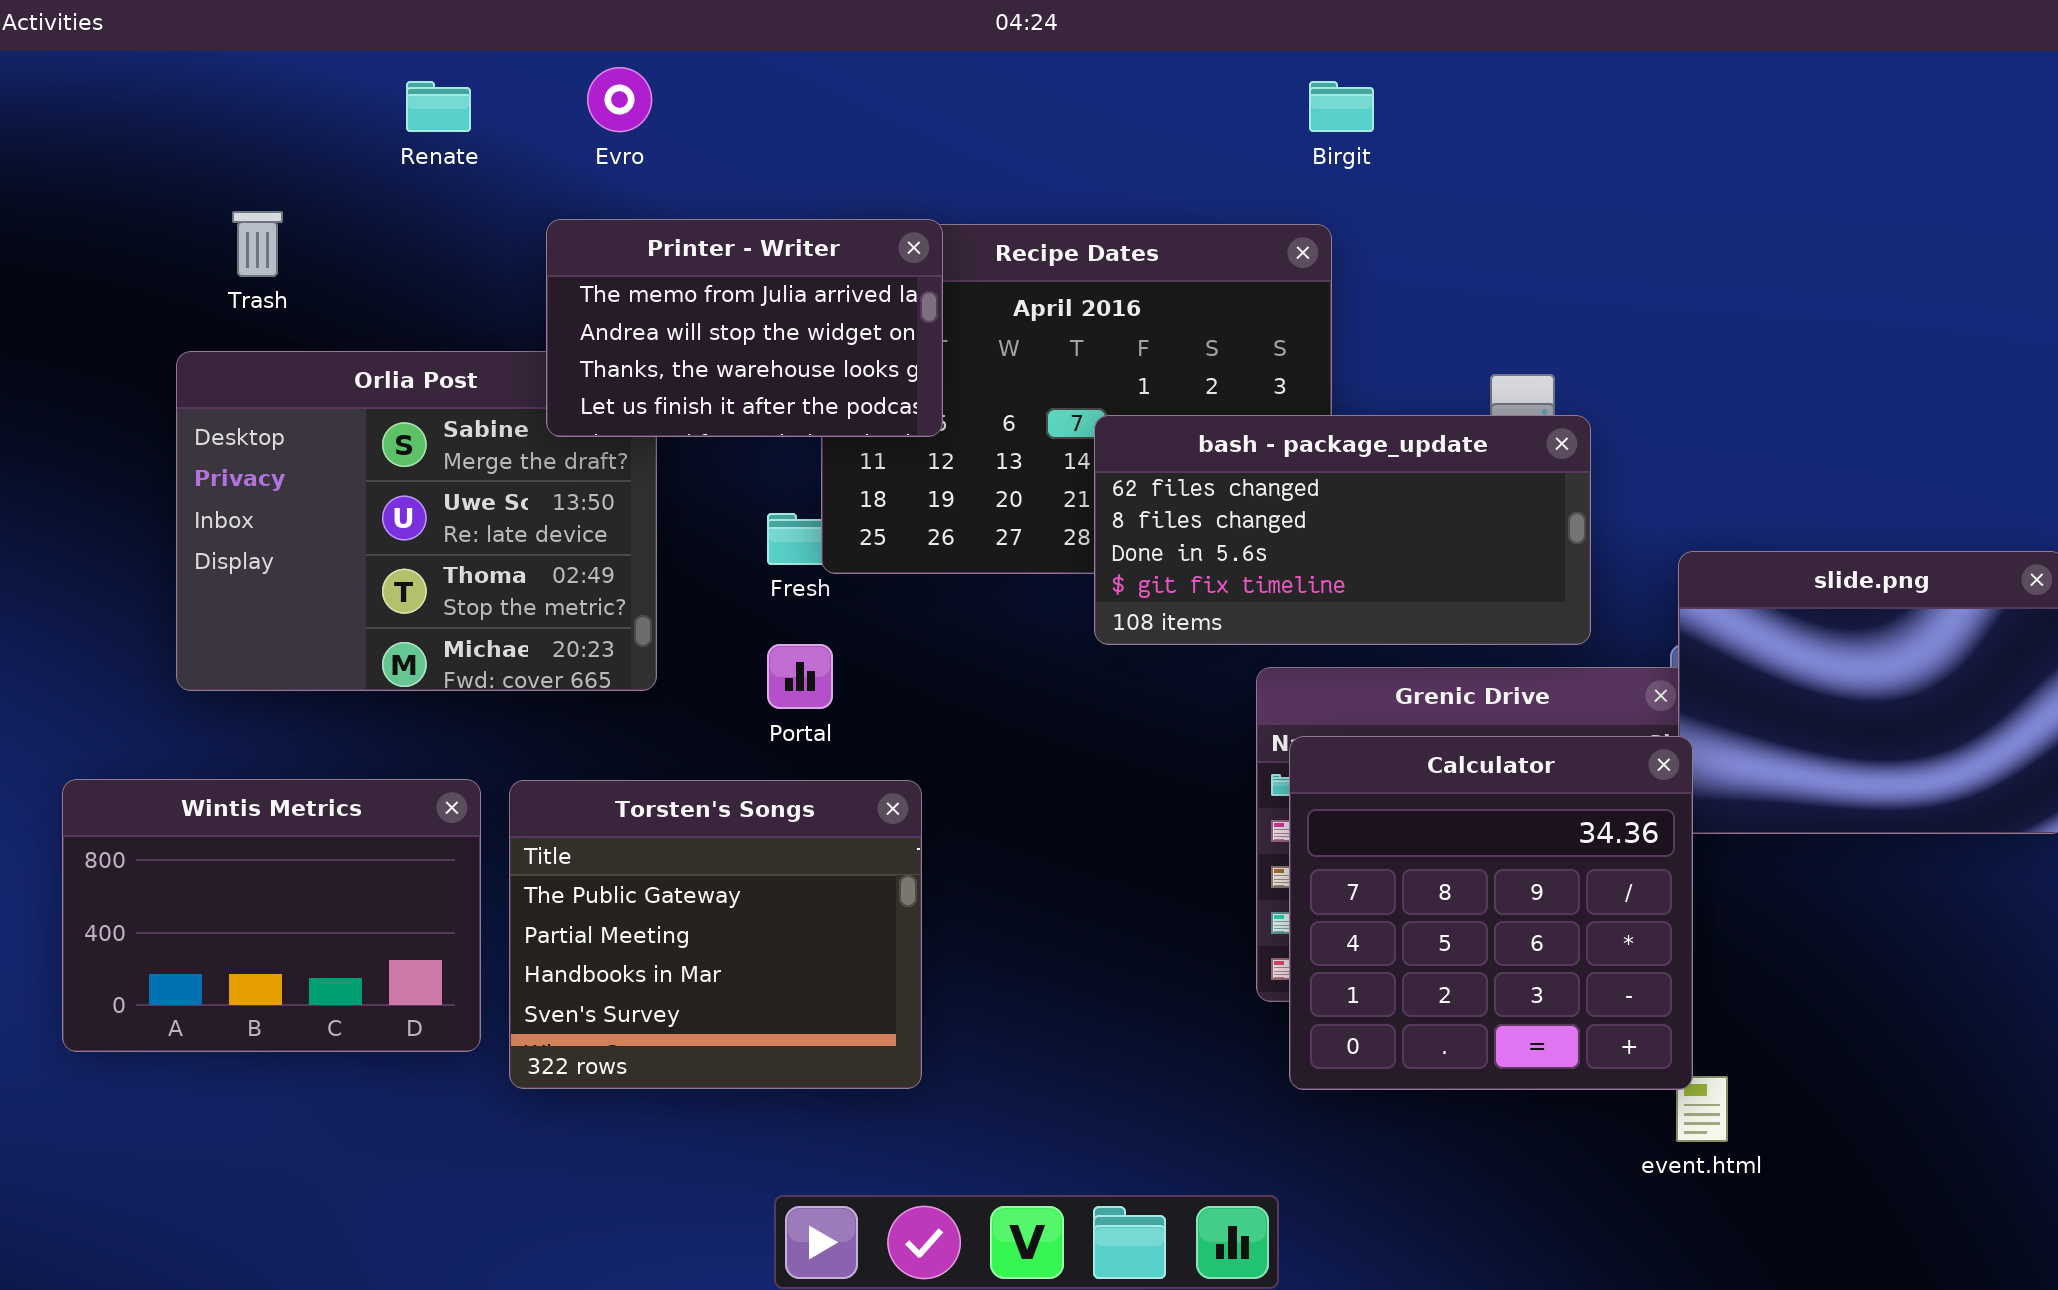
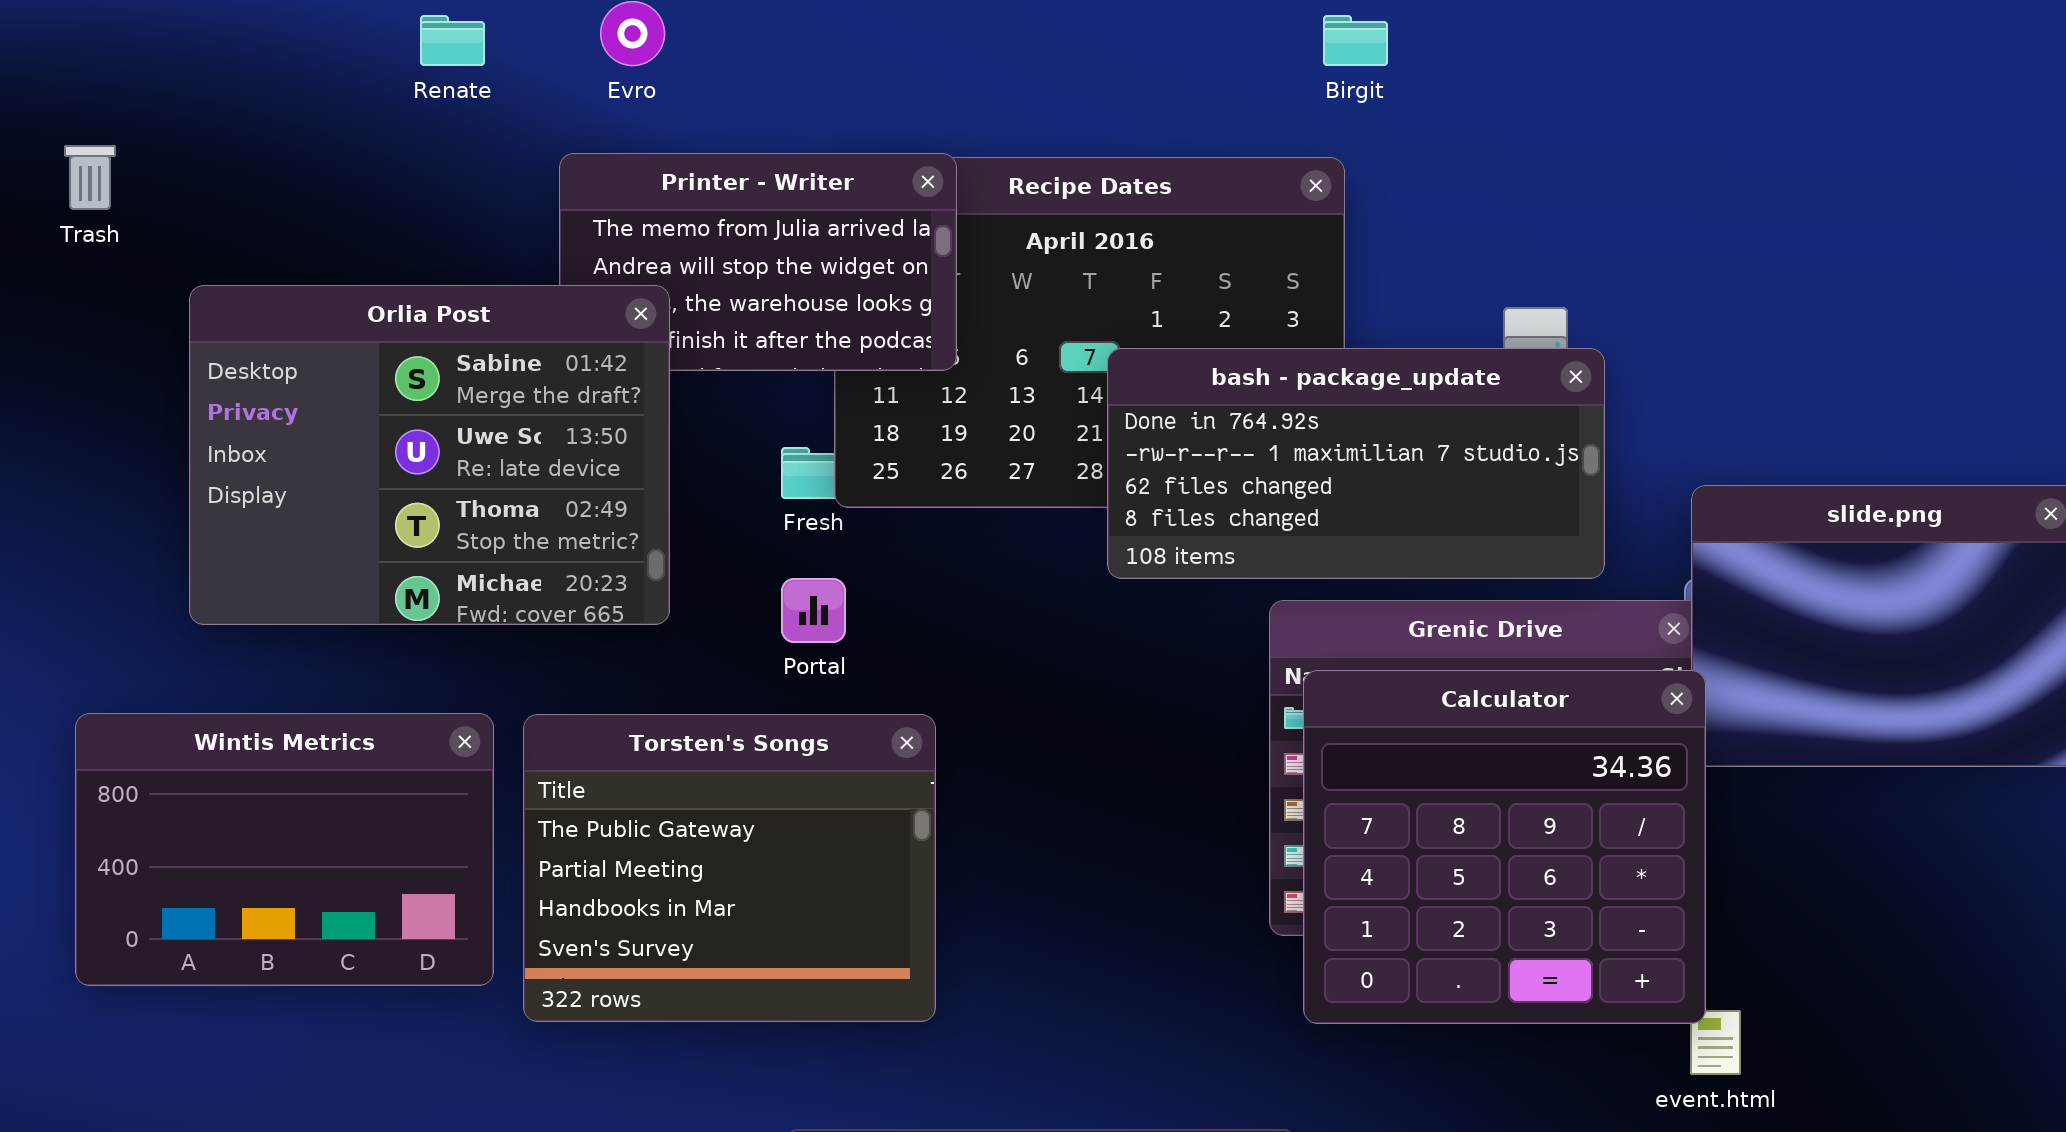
Trash: [232,211,283,277] -> [64,145,116,210], moved
Orlia Post: [176,351,657,691] -> [189,285,670,625], raised
bash - package_update: [1094,415,1591,645] -> [1107,348,1605,579], scrolled up 2 rows

